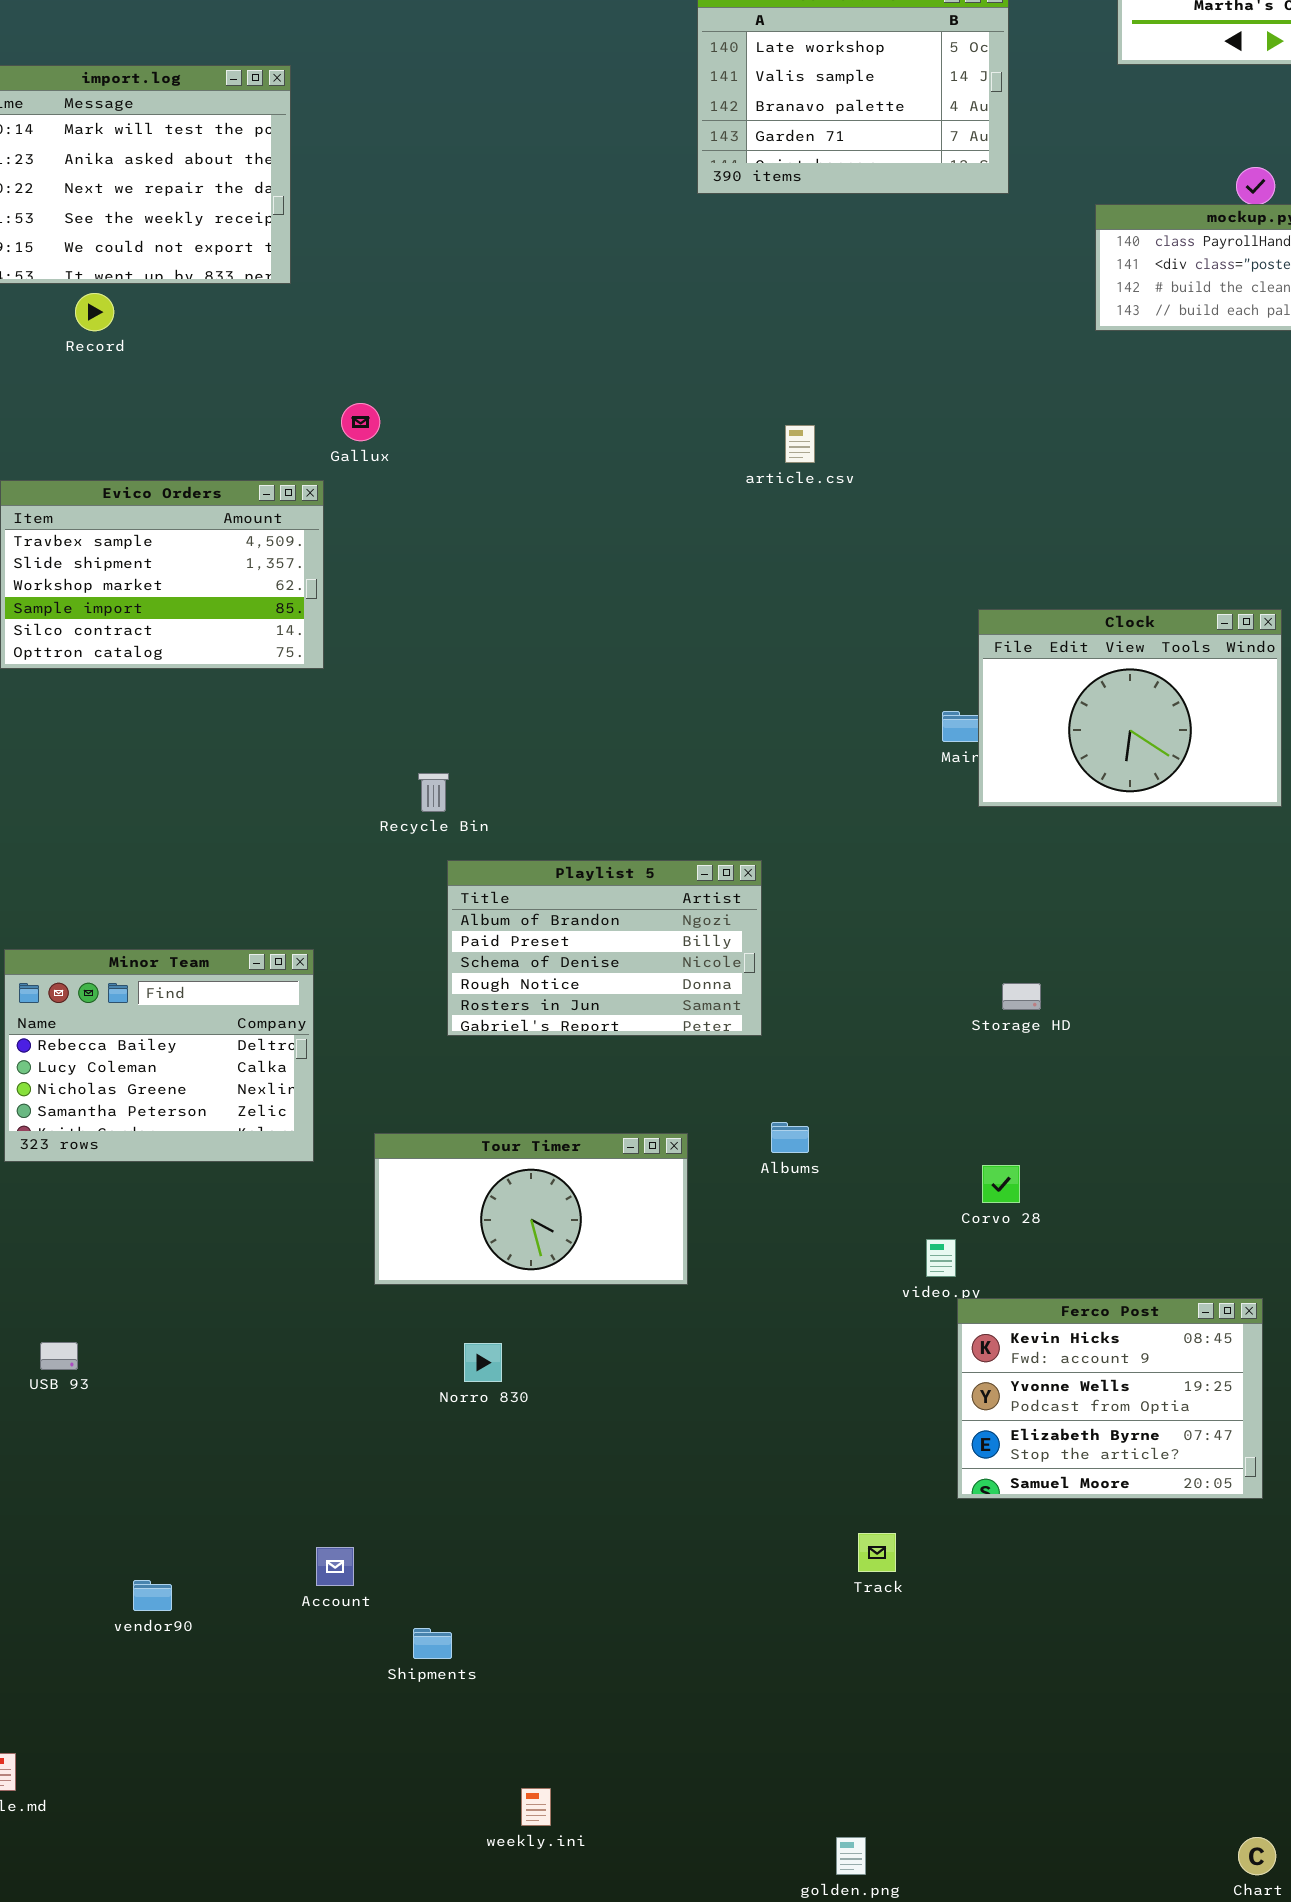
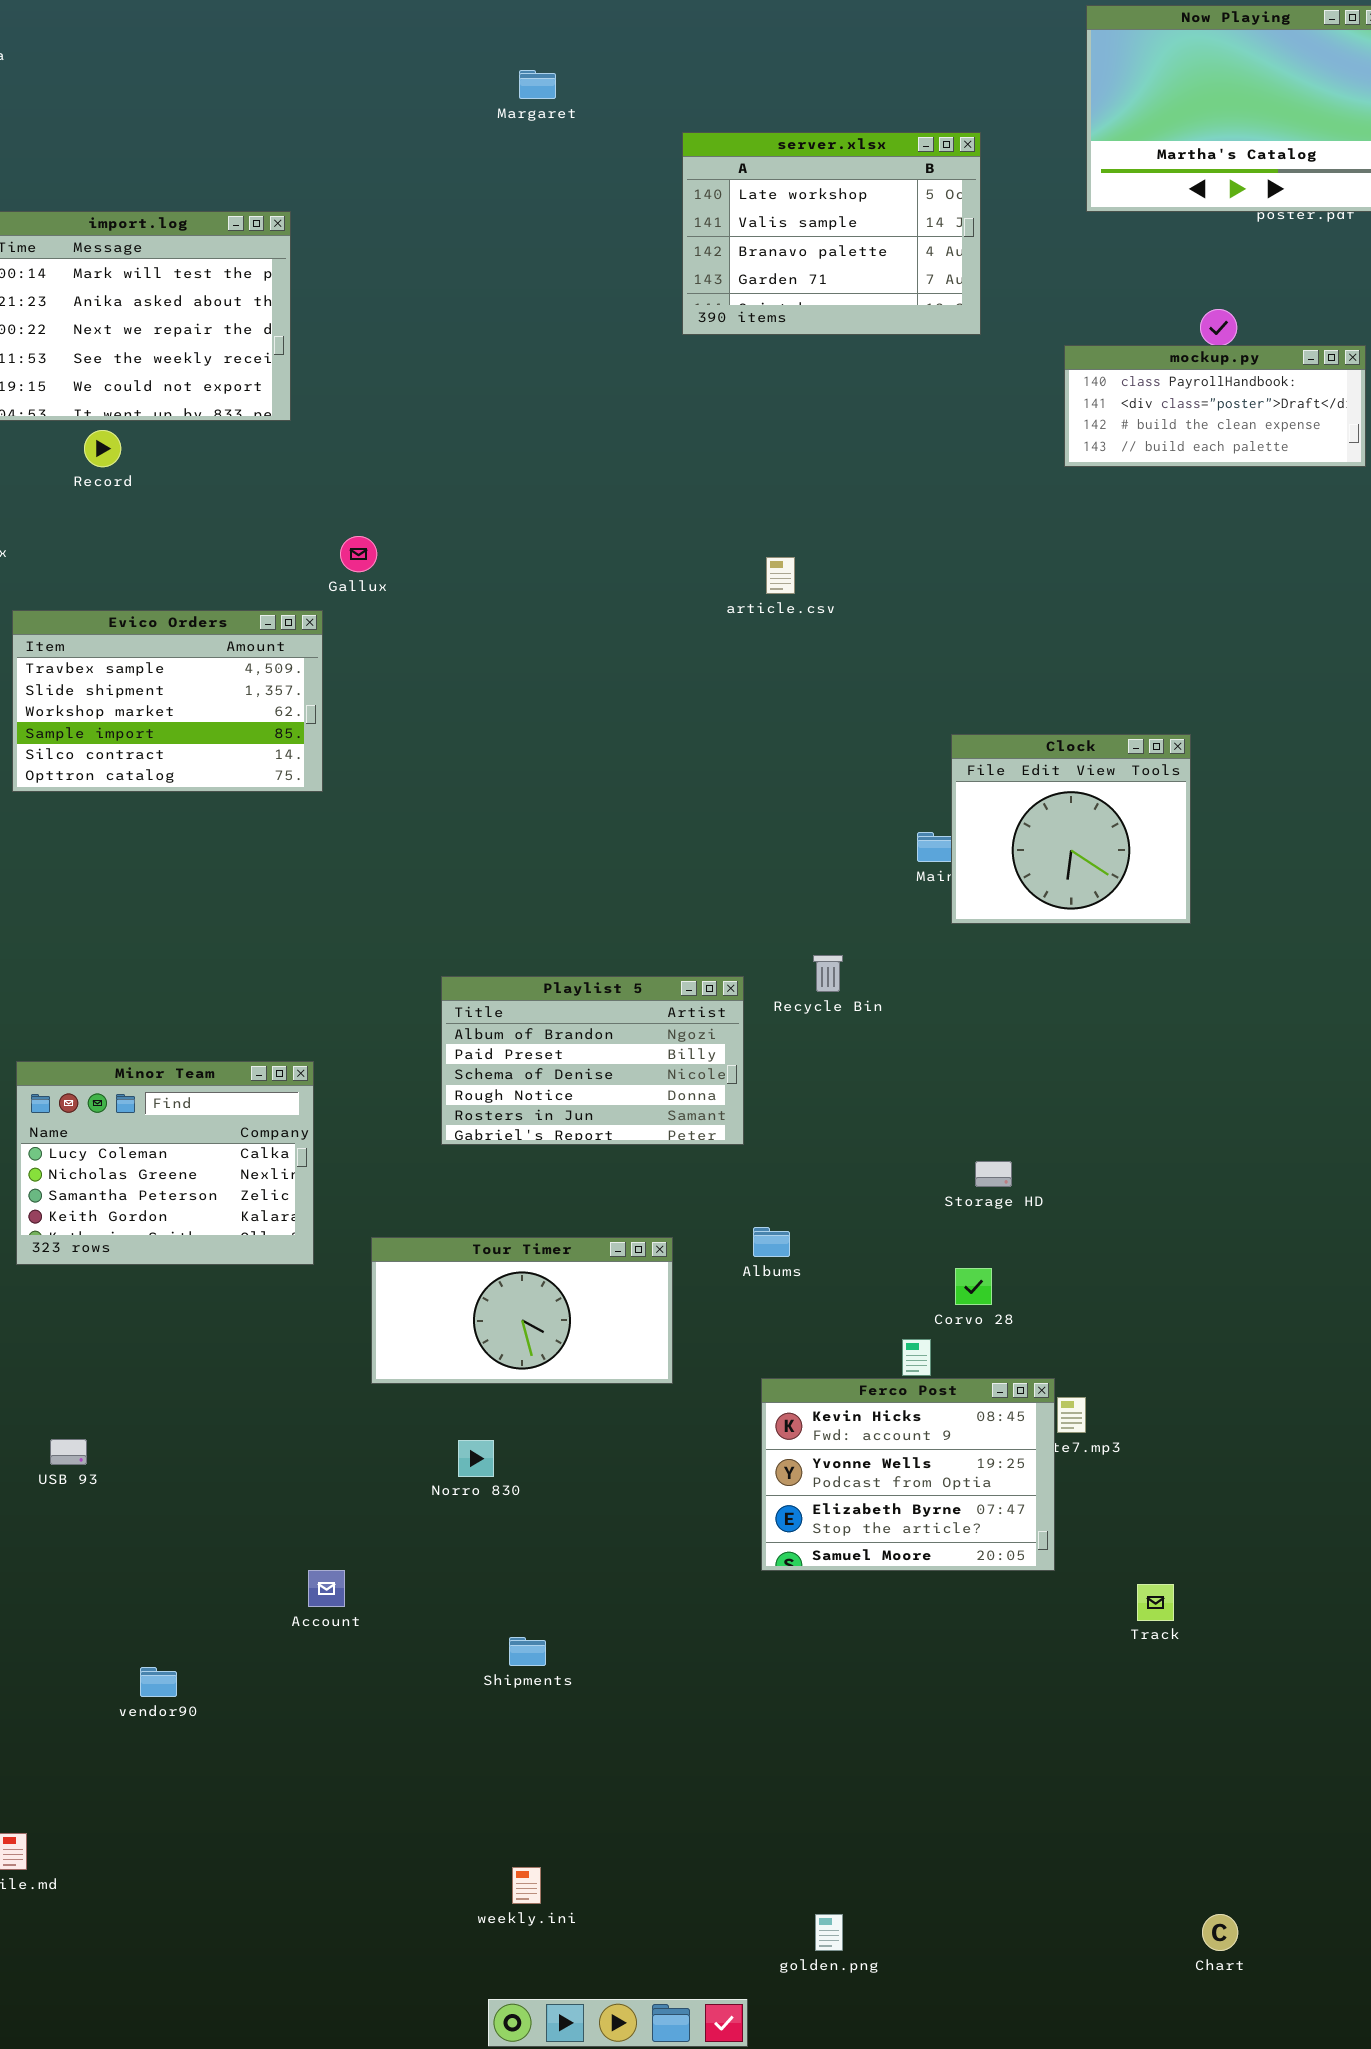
Clock: [978,609,1282,807] -> [951,734,1191,924], resized
Recycle Bin: [418,773,449,812] -> [813,955,843,992], moved
Minor Team: [4,949,314,1162] -> [16,1061,314,1265], scrolled down 1 row
Storage HD: [1002,983,1041,1010] -> [975,1161,1012,1187], moved
Ferco Post: [957,1298,1263,1499] -> [761,1378,1055,1571], moved
Track: [858,1533,896,1572] -> [1137,1584,1174,1621], moved
Account: [316,1547,354,1586] -> [308,1570,345,1607], moved
Shipments: [413,1628,452,1659] -> [509,1637,546,1666], moved

